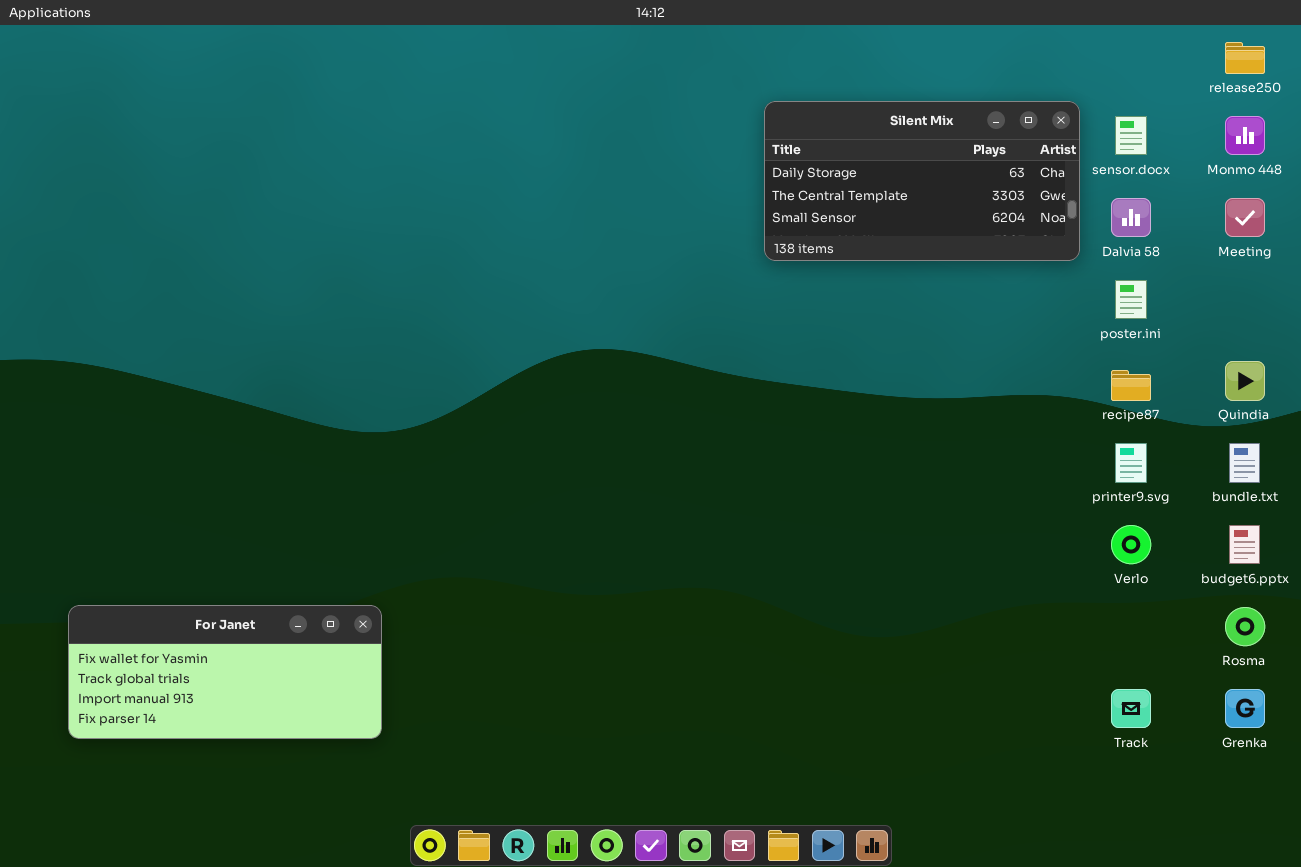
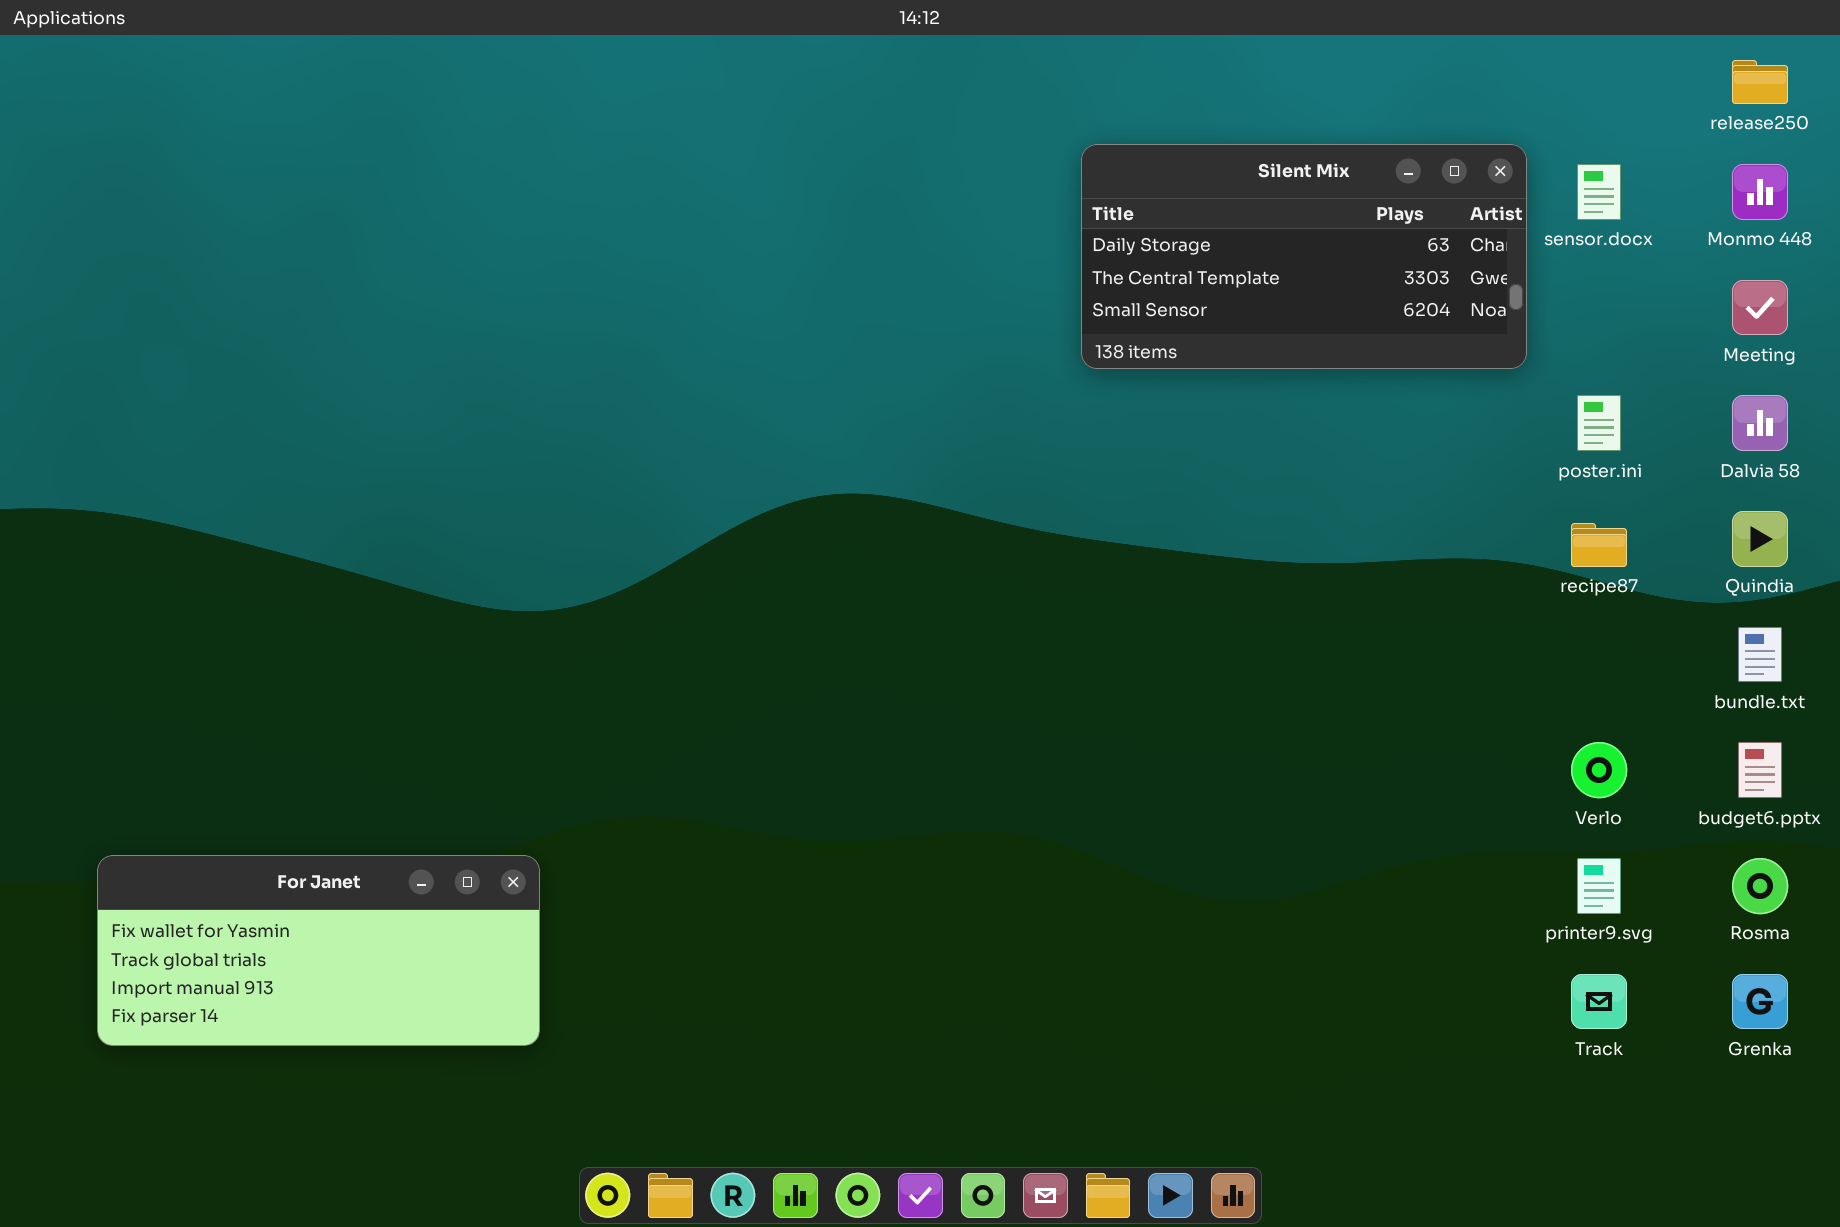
Dalvia 58: [1111,198,1151,237] -> [1732,395,1788,451], moved
printer9.svg: [1115,443,1147,483] -> [1577,858,1621,914], moved

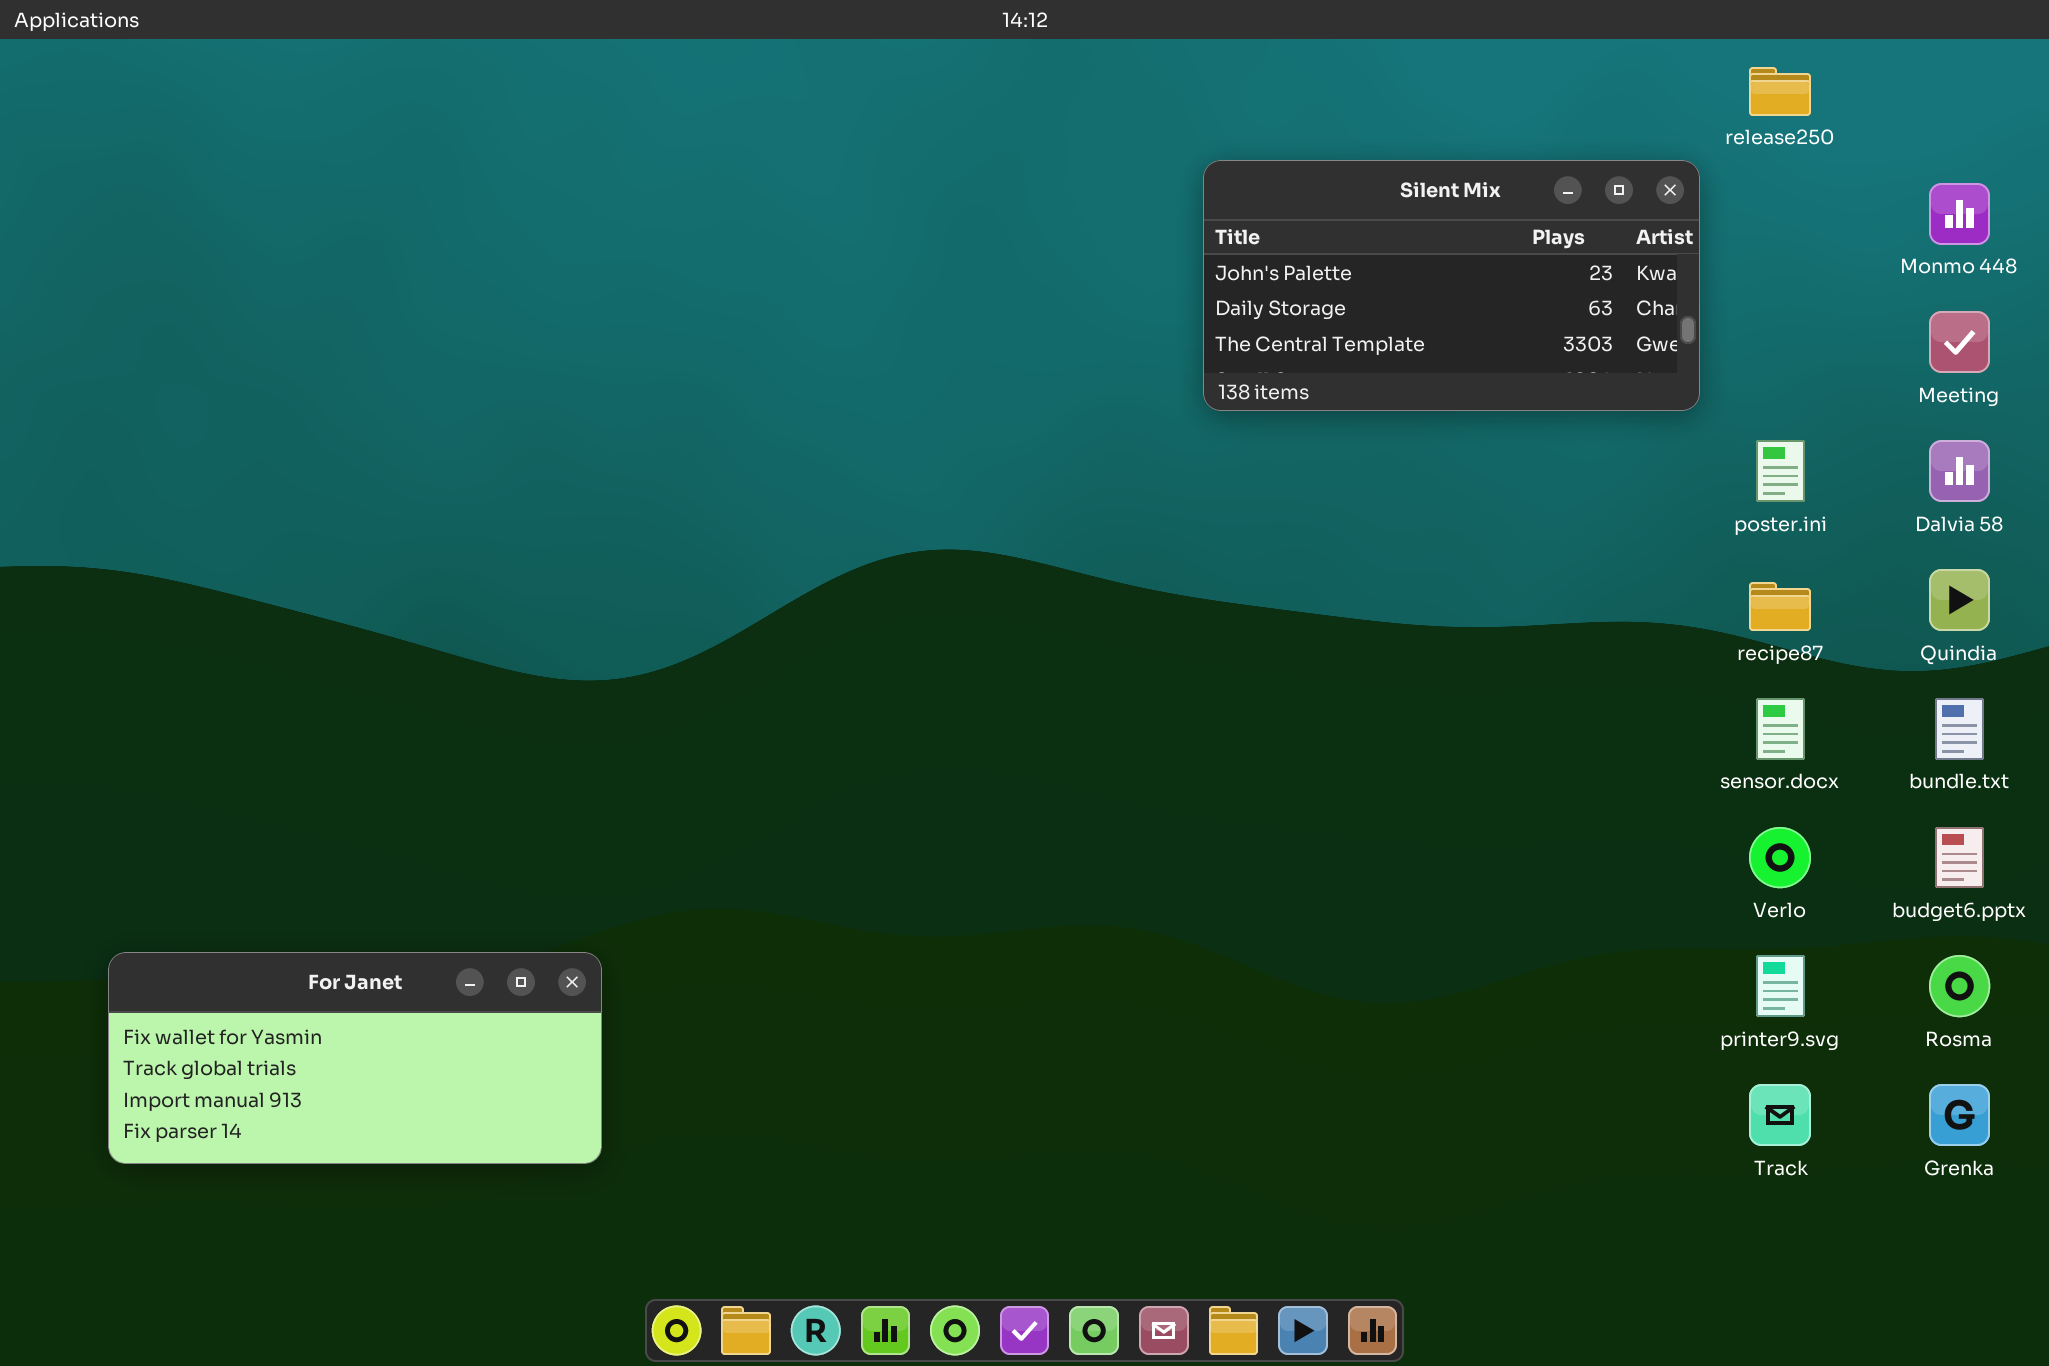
release250: [1732,60,1788,104] -> [1749,67,1811,116], moved
Silent Mix: [1081,144,1527,369] -> [1203,160,1700,411], scrolled up 1 row
sensor.docx: [1577,164,1621,220] -> [1756,698,1805,760], moved

